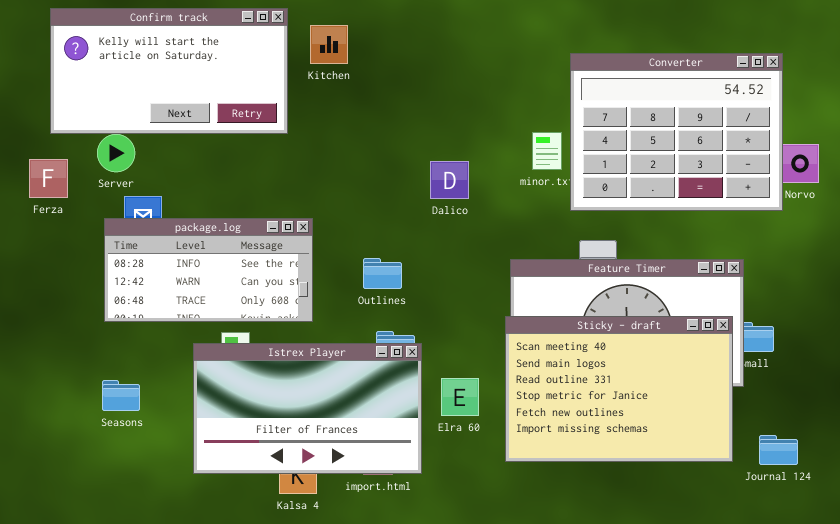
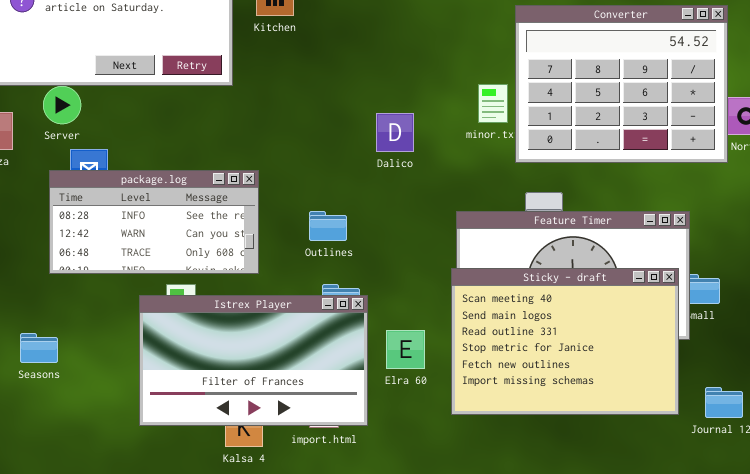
Seasons: [102,380,140,411] -> [20,333,58,363], moved

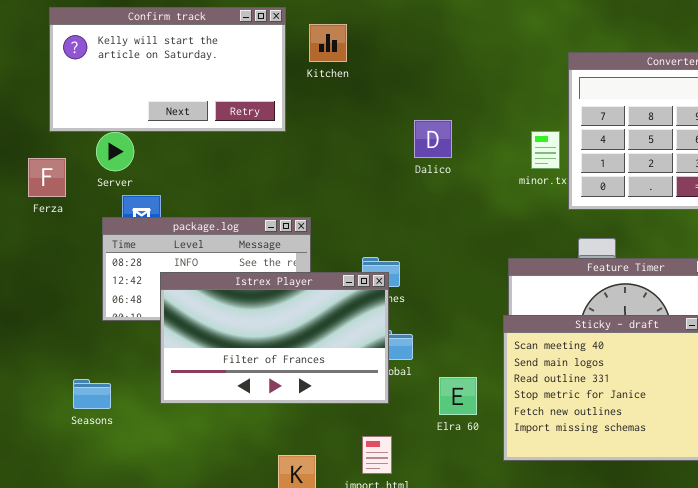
Dalico: [376,113,414,152] -> [414,120,452,158], moved
Istrex Player: [139,295,368,426] -> [160,272,389,404], moved

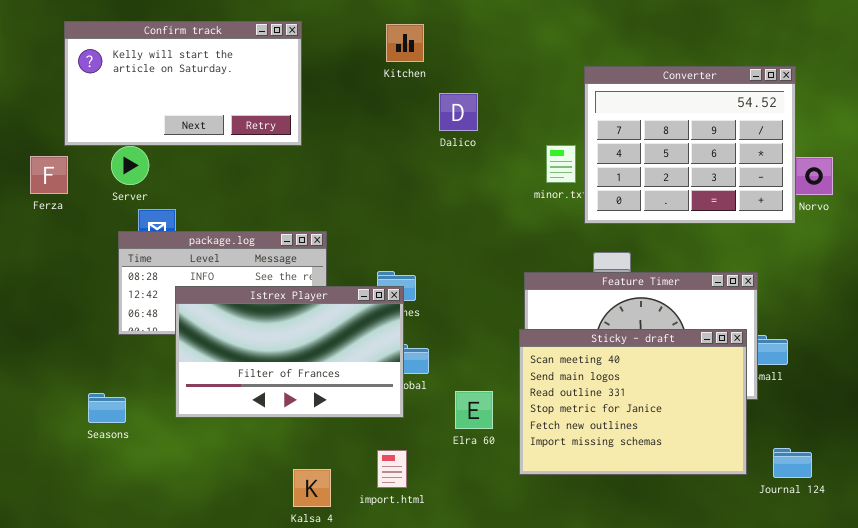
Kitchen: [309,24,347,62] -> [386,24,424,62], moved
Dalico: [414,120,452,158] -> [439,93,478,131], moved
Ferza: [28,158,66,197] -> [30,156,68,194], moved

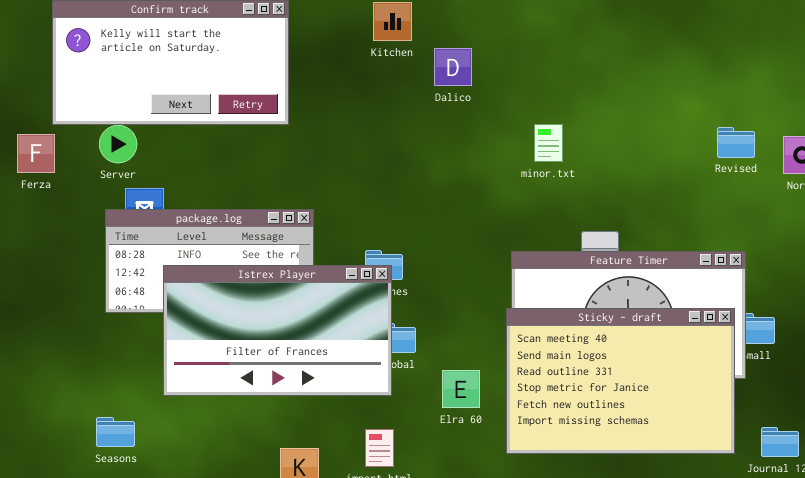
Converter: [584,66,796,224] -> none, closed
Dalico: [439,93,478,131] -> [434,48,472,86], moved
Seasons: [88,393,126,423] -> [96,417,135,447], moved

